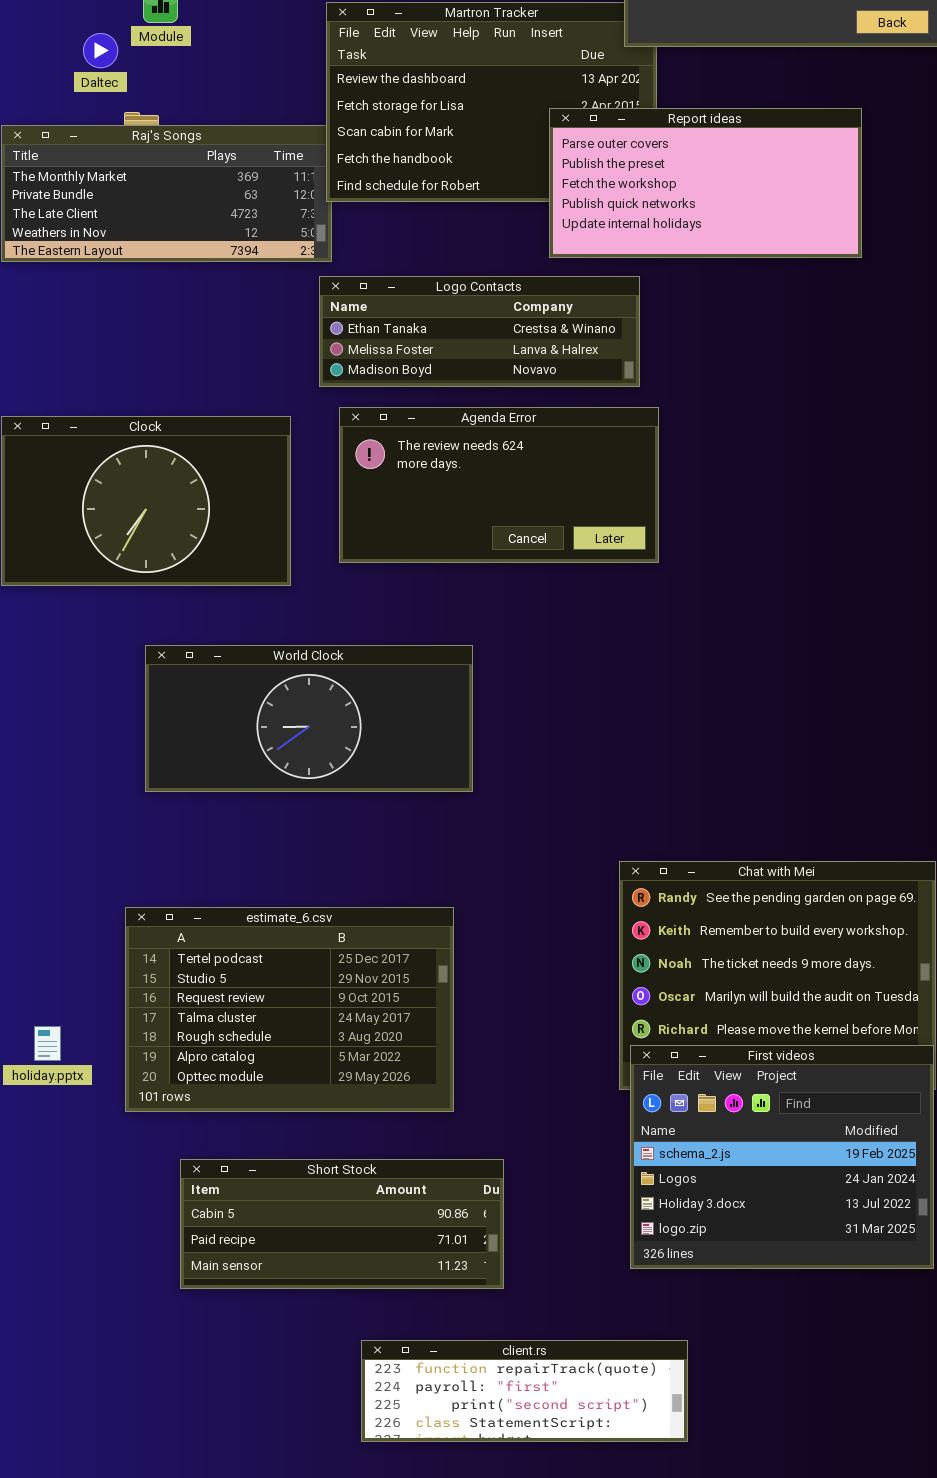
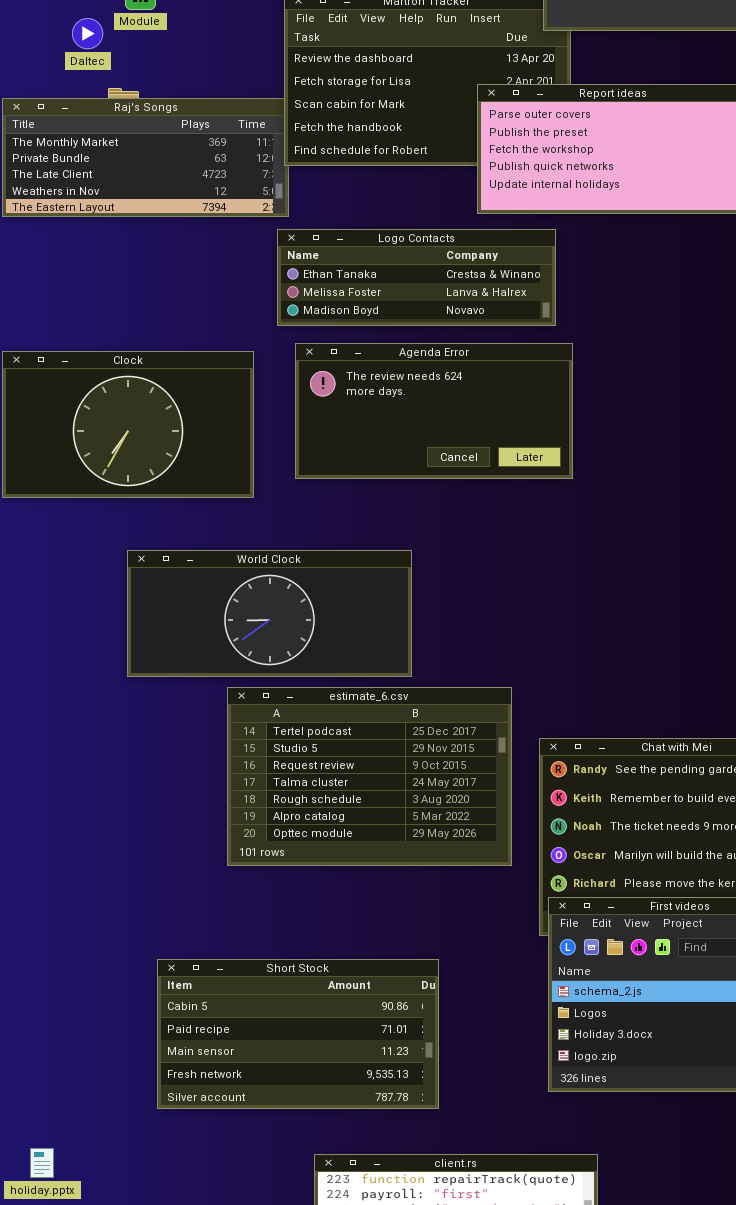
estimate_6.csv: [125,907,454,1112] -> [227,687,512,866], moved
holiday.pptx: [34,1026,61,1061] -> [30,1148,54,1178], moved
Short Stock: [180,1159,504,1289] -> [157,959,439,1109], resized

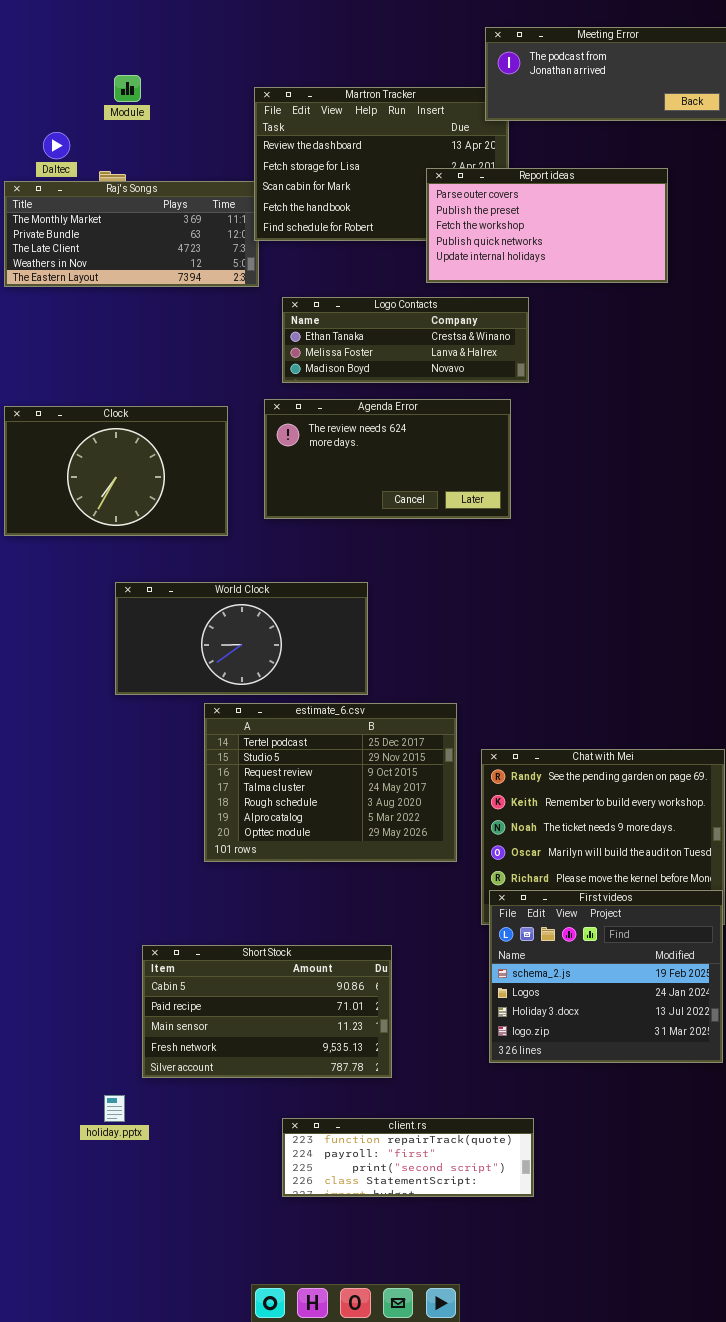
Daltec: [72,18,103,49] -> [43,132,70,159], moved
Logo Contacts: [277,229,556,326] -> [282,297,529,383], moved
holiday.pptx: [30,1148,54,1178] -> [104,1095,125,1122], moved

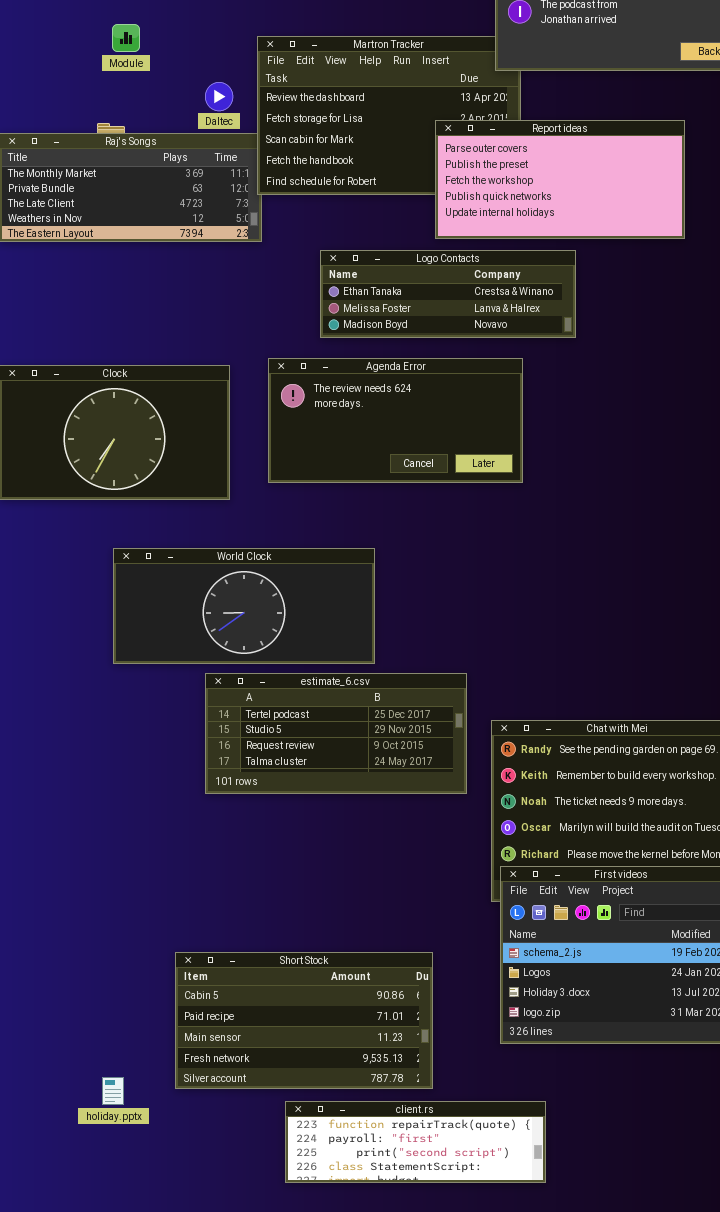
Daltec: [43,132,70,159] -> [205,82,233,111], moved
Logo Contacts: [282,297,529,383] -> [320,250,576,338], moved
estimate_6.csv: [204,703,457,862] -> [205,673,467,794], resized
Short Stock: [142,945,392,1078] -> [175,952,433,1089], moved

